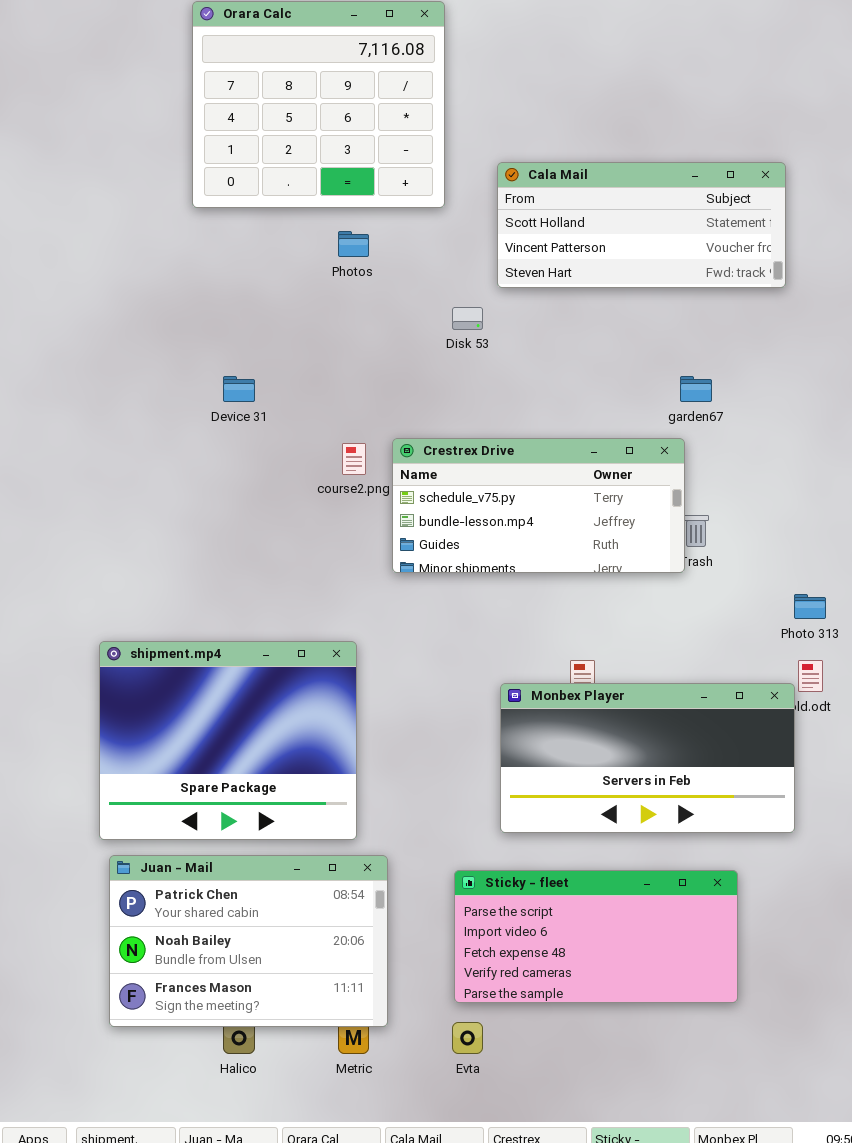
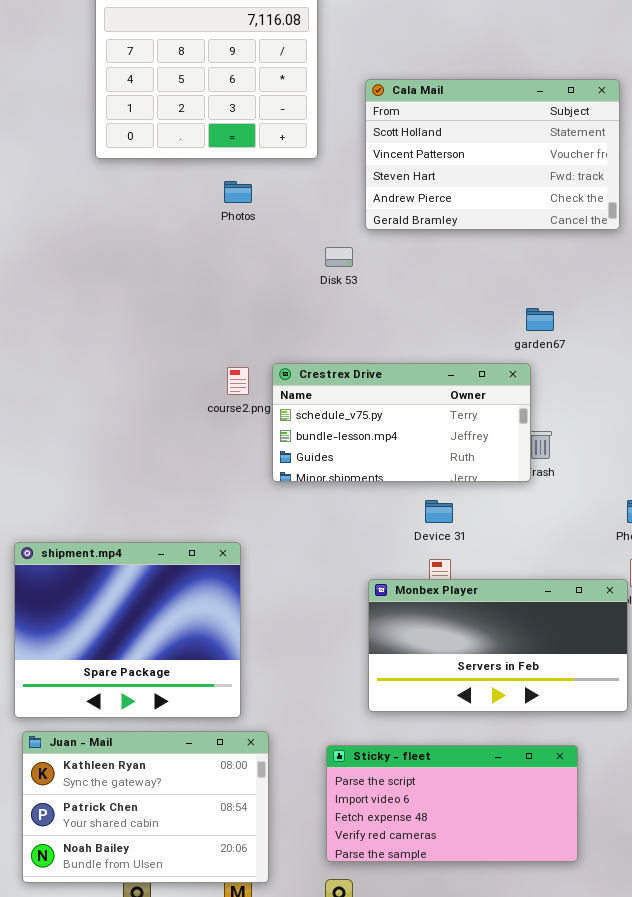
Cala Mail: [497,162,786,288] -> [365,79,620,230], resized
Device 31: [223,376,255,402] -> [425,500,453,523], moved
Juan - Mail: [109,855,388,1027] -> [22,731,269,883], scrolled up 1 row

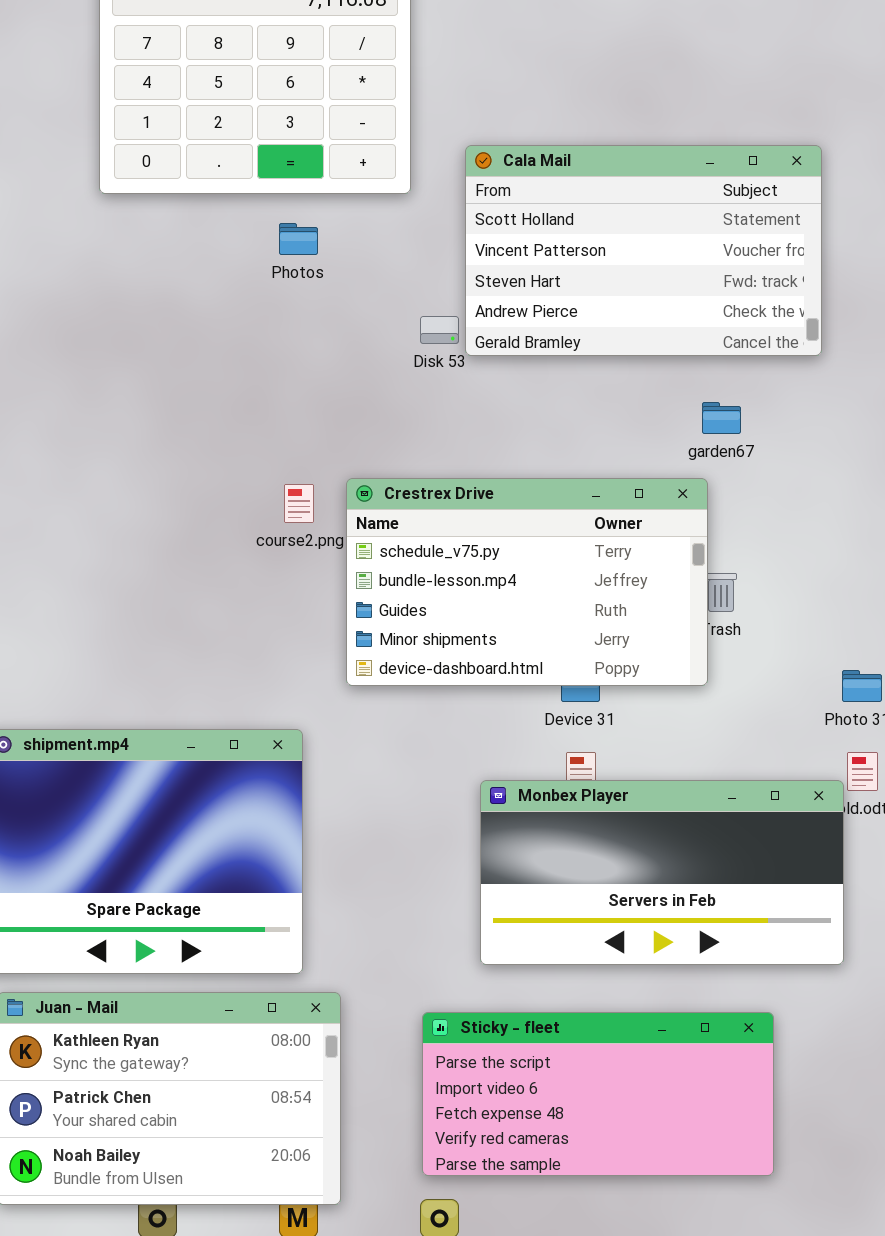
Cala Mail: [365,79,620,230] -> [465,145,822,356], moved
Crestrex Drive: [272,363,531,482] -> [346,478,708,686], resized

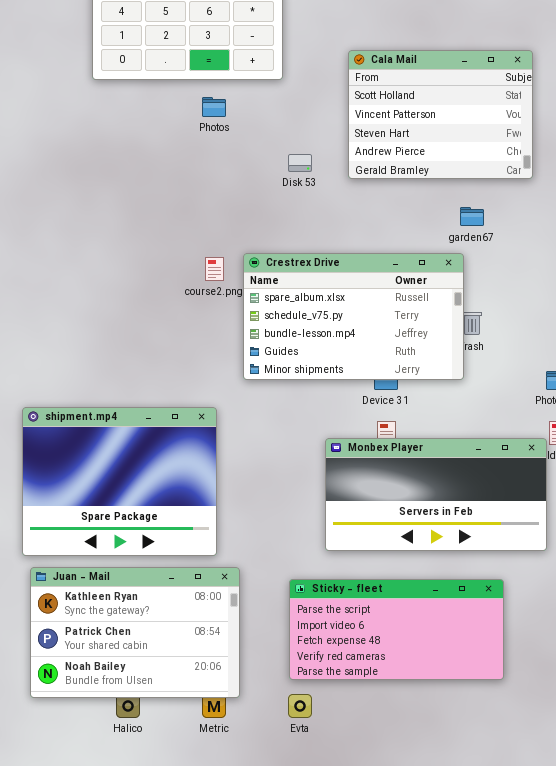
Cala Mail: [465,145,822,356] -> [348,50,533,179], resized
Crestrex Drive: [346,478,708,686] -> [243,253,464,380], scrolled up 1 row

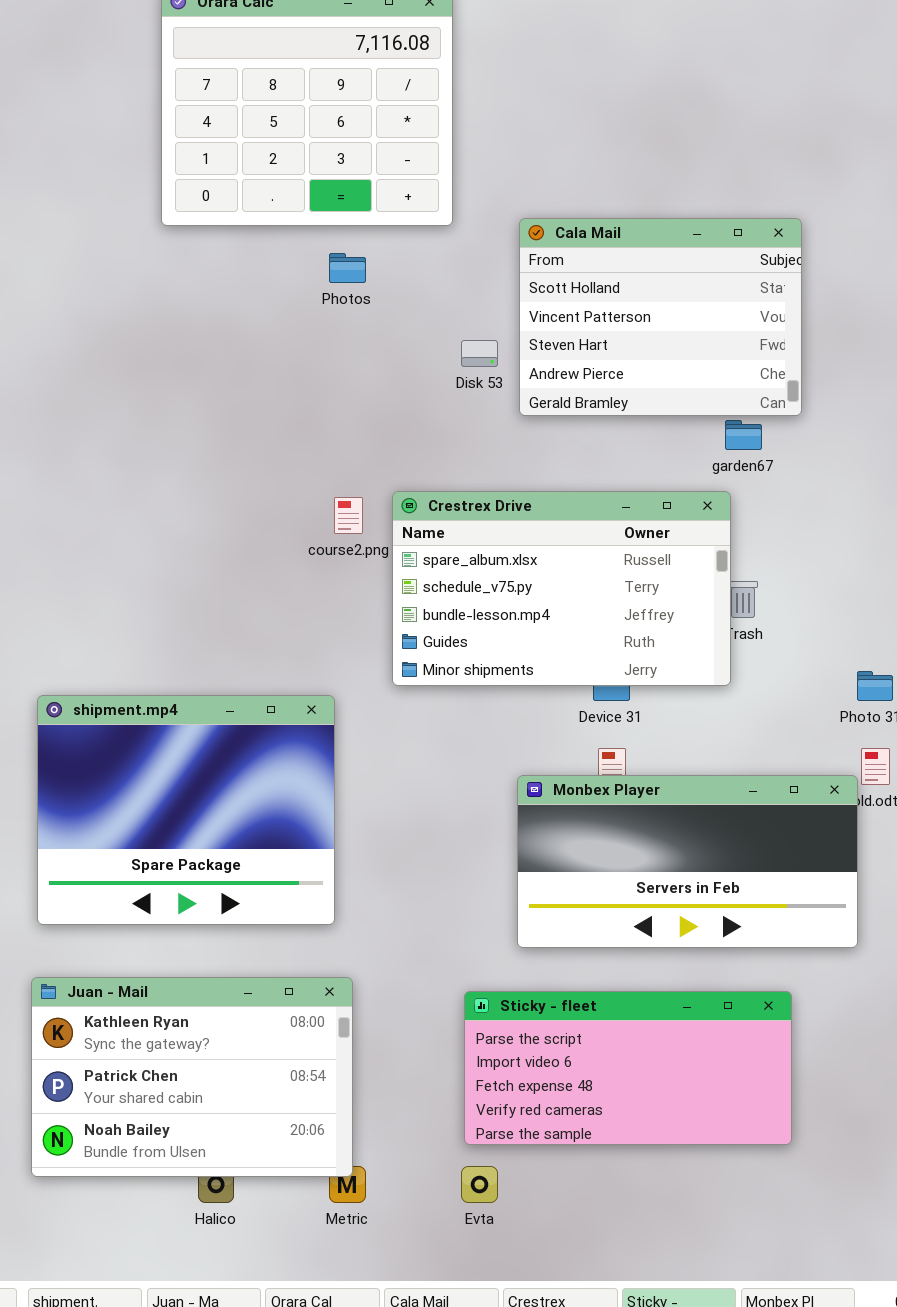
Cala Mail: [348,50,533,179] -> [519,218,802,416], moved
shipment.mp4: [22,407,217,556] -> [37,695,335,925], moved
Juan - Mail: [30,567,240,698] -> [31,977,353,1177], moved

